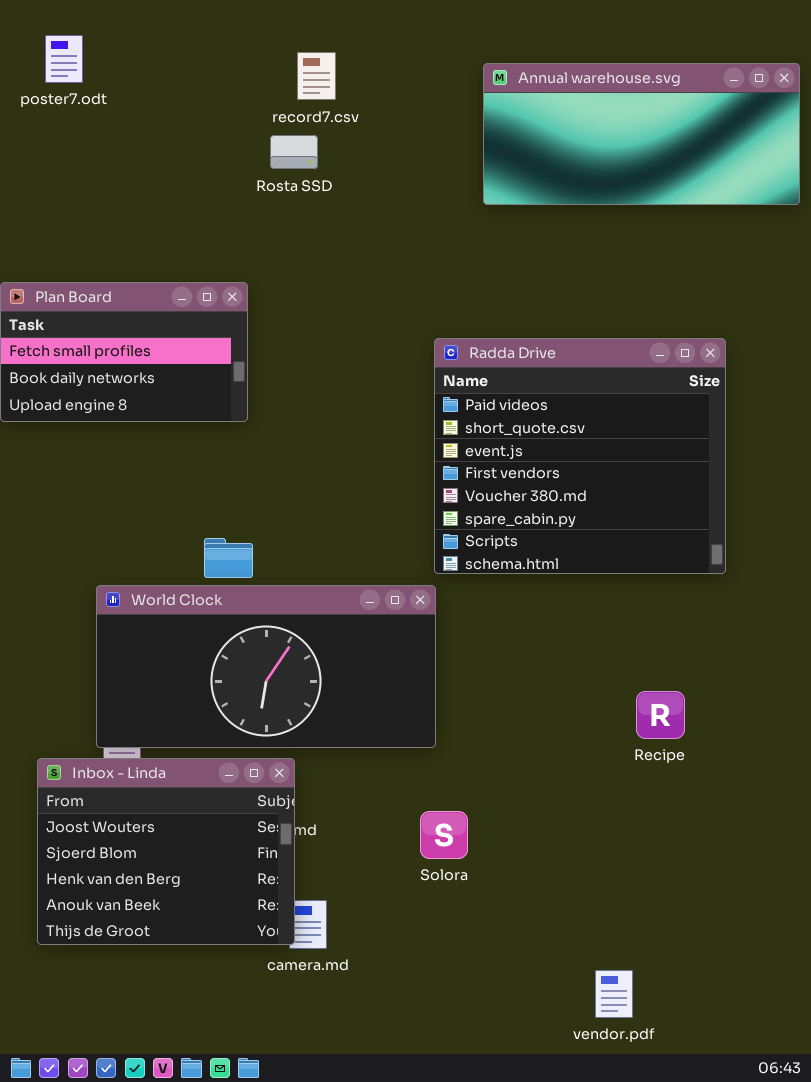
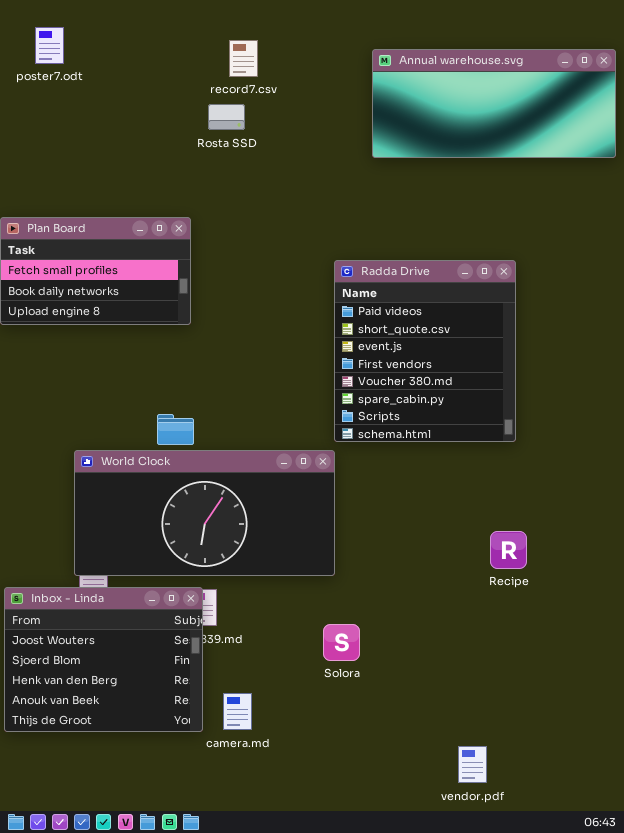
Radda Drive: [434,338,726,574] -> [334,260,516,442], resized
Inbox - Linda: [37,758,295,945] -> [4,587,203,732], moved

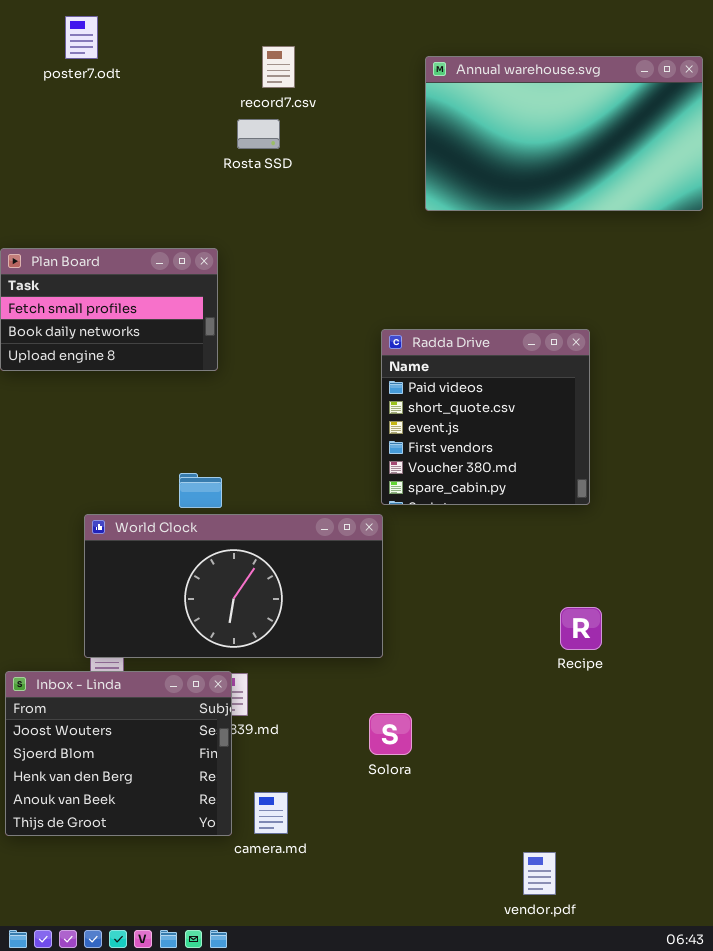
poster7.odt: [35,27,64,64] -> [65,16,98,59], moved
Annual warehouse.svg: [372,49,616,158] -> [425,56,703,211], resized
Radda Drive: [334,260,516,442] -> [381,329,590,505], resized

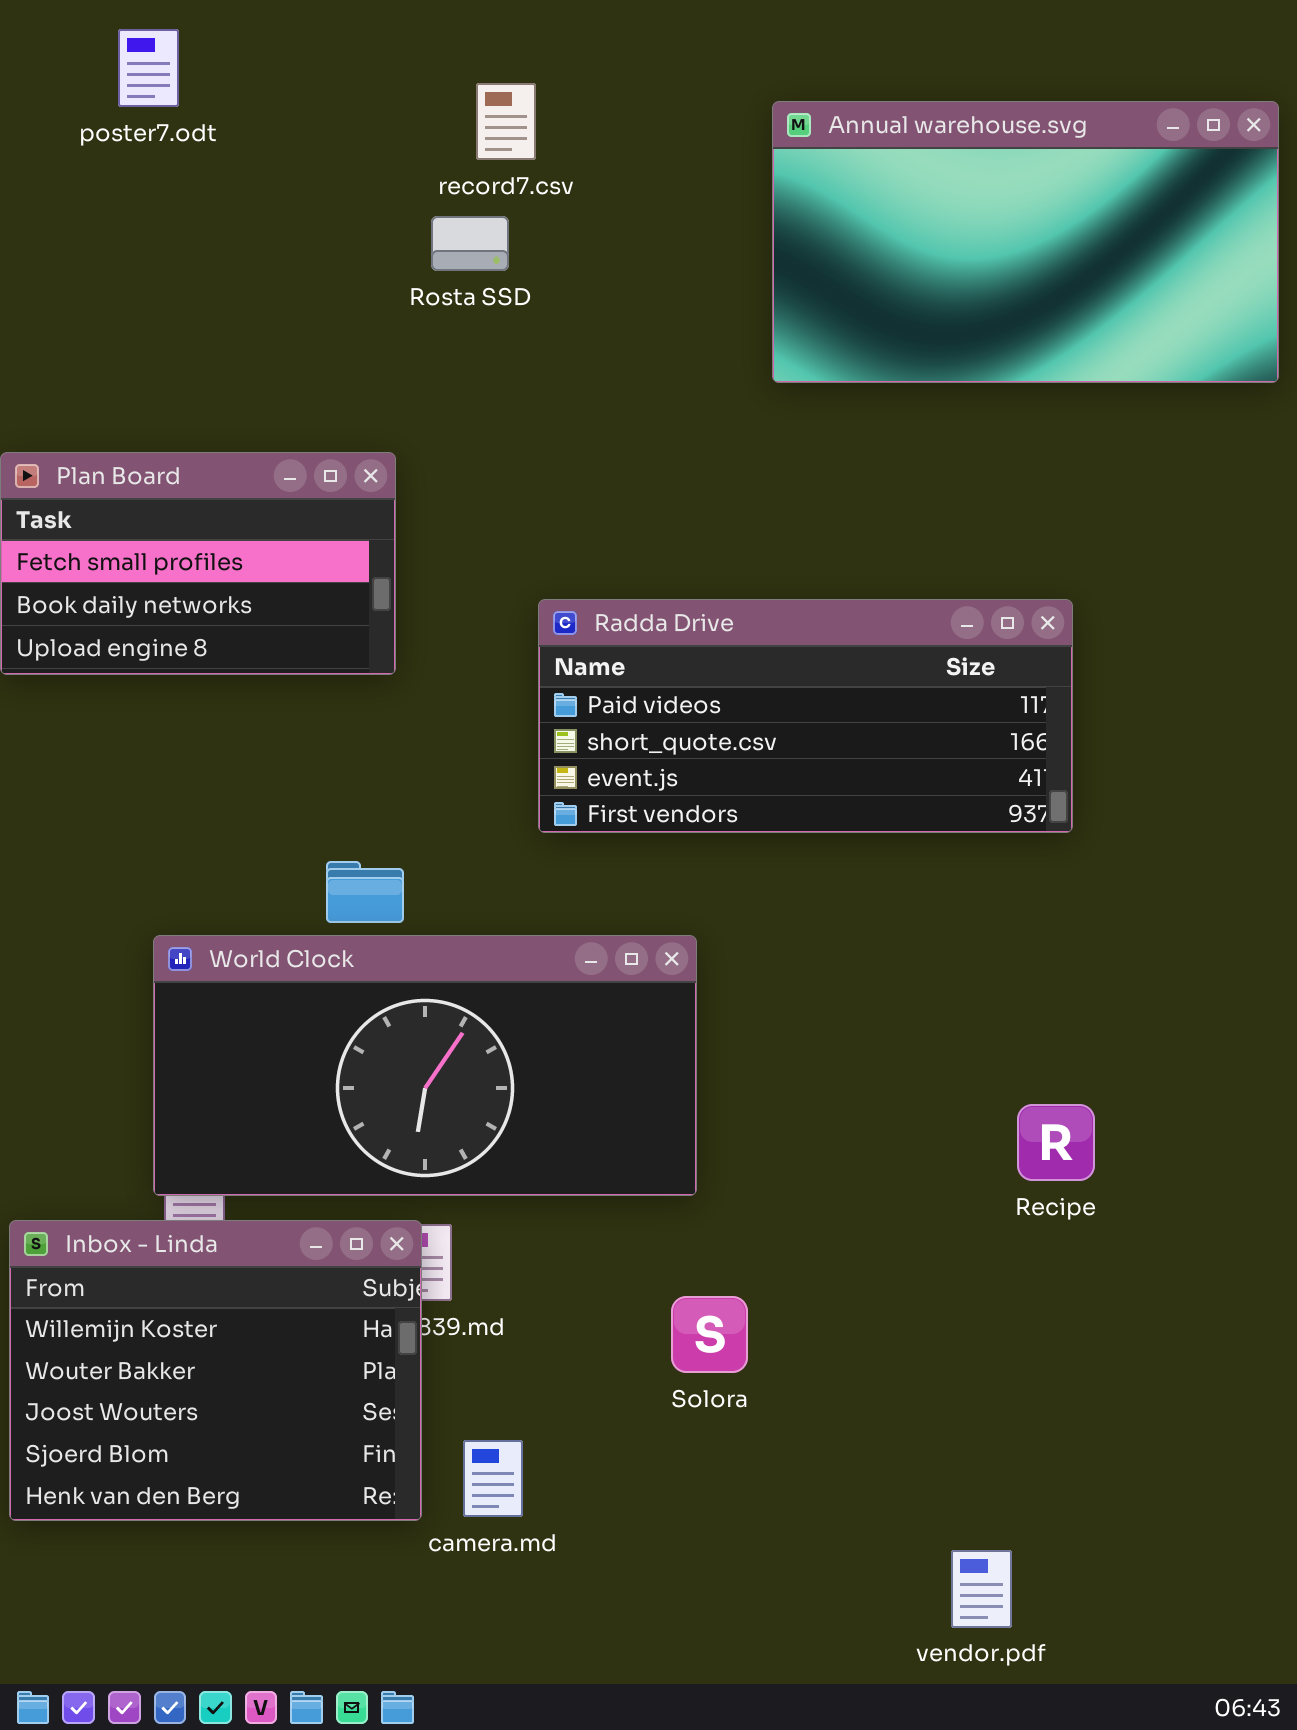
Radda Drive: [381,329,590,505] -> [538,599,1073,833], resized
Inbox - Linda: [5,671,232,836] -> [9,1220,422,1521], scrolled up 2 rows

